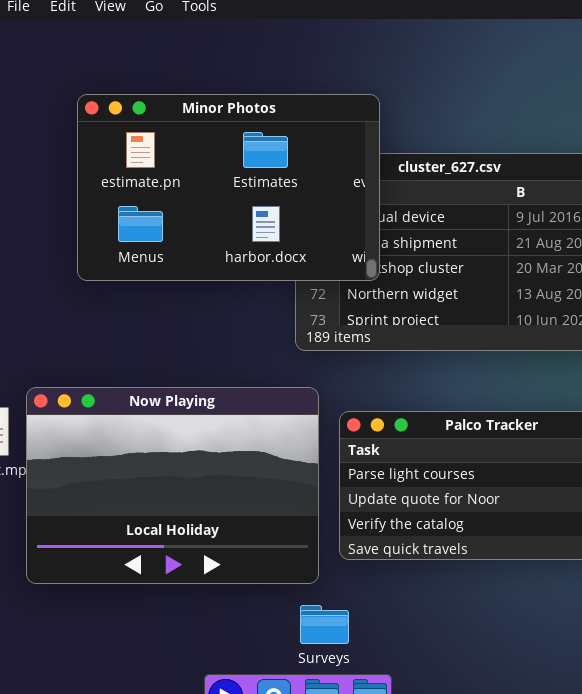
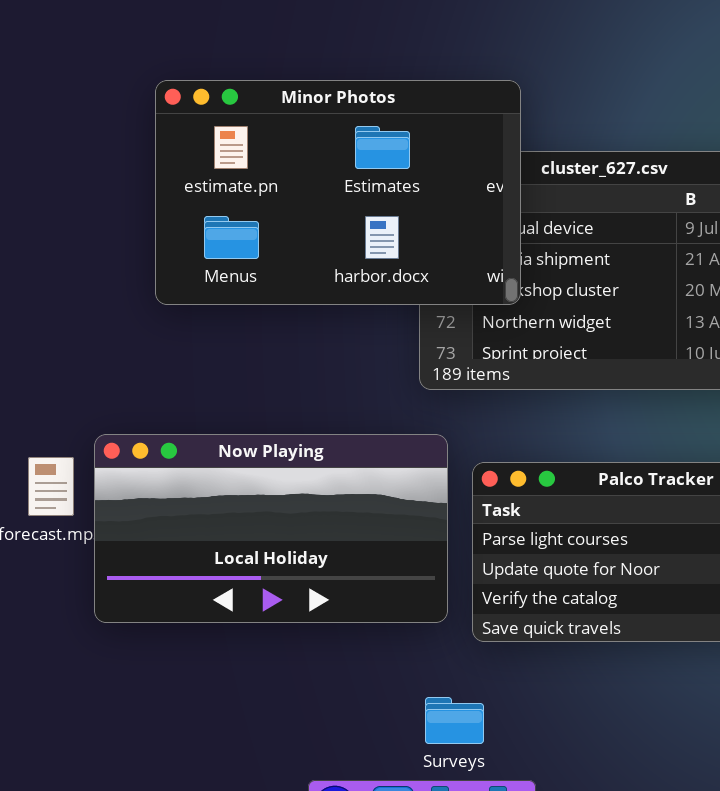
Now Playing: [26,387,319,584] -> [94,434,448,623], resized

